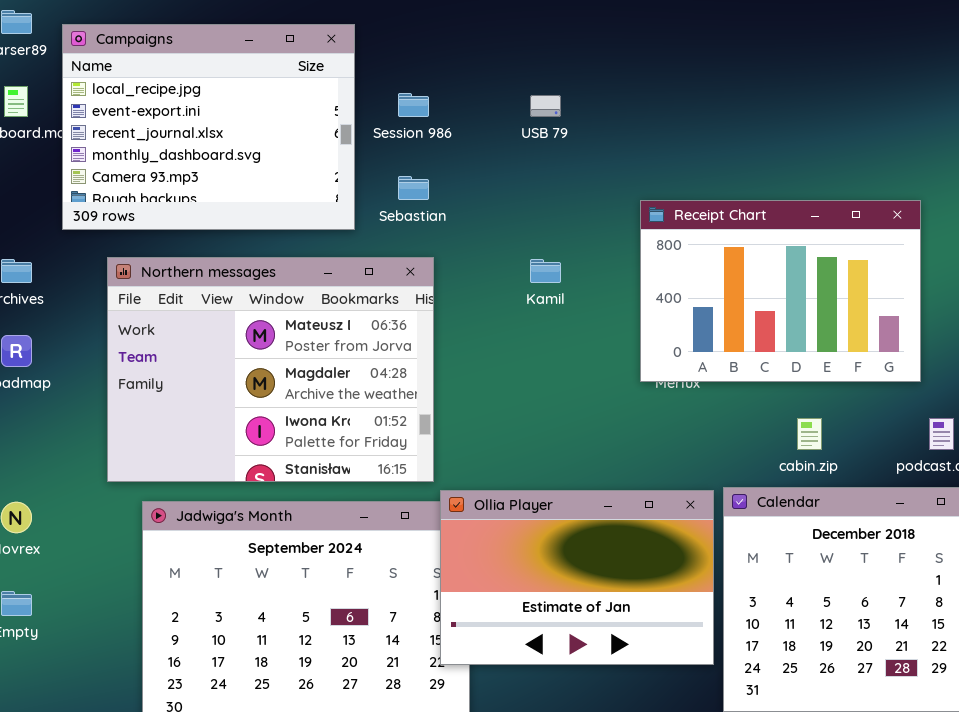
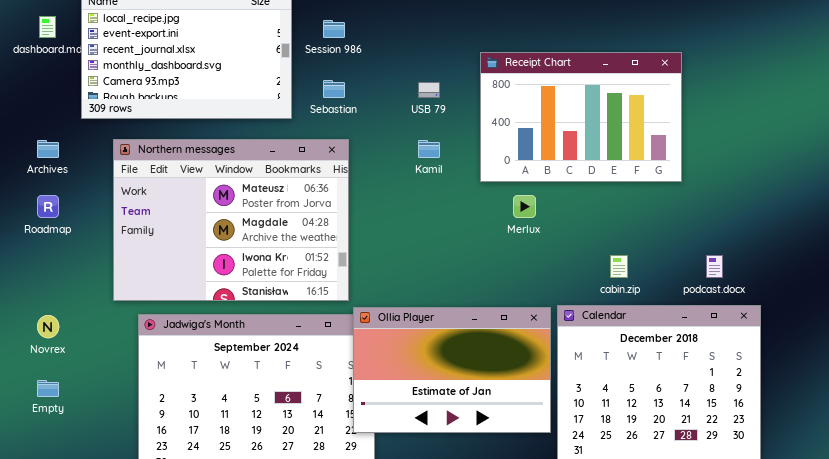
USB 79: [530,95,561,117] -> [418,82,440,98], moved
Receipt Chart: [640,200,921,382] -> [480,52,682,182], moved

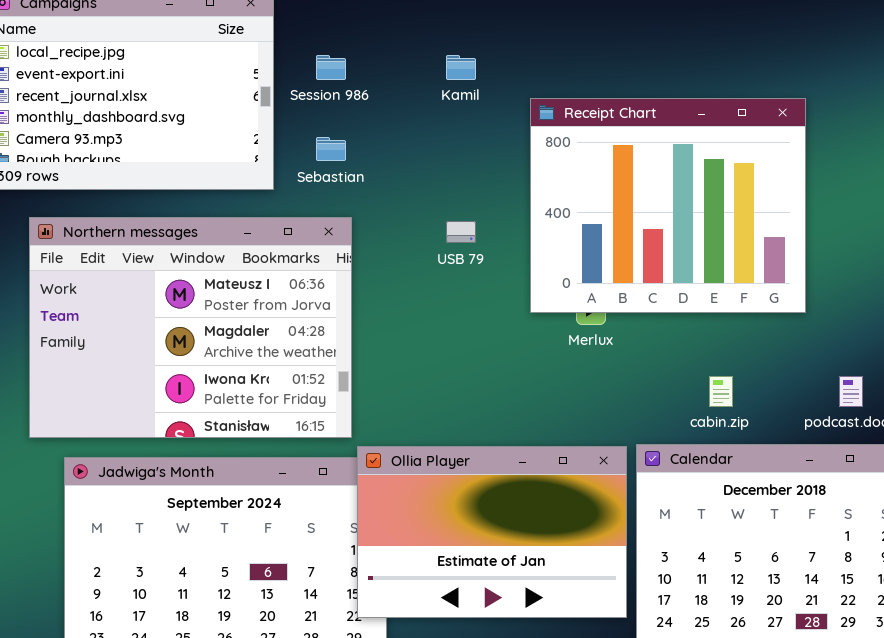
Receipt Chart: [480,52,682,182] -> [530,98,806,313], resized
USB 79: [418,82,440,98] -> [446,221,476,243], moved
Kamil: [418,140,440,158] -> [446,55,476,80], moved

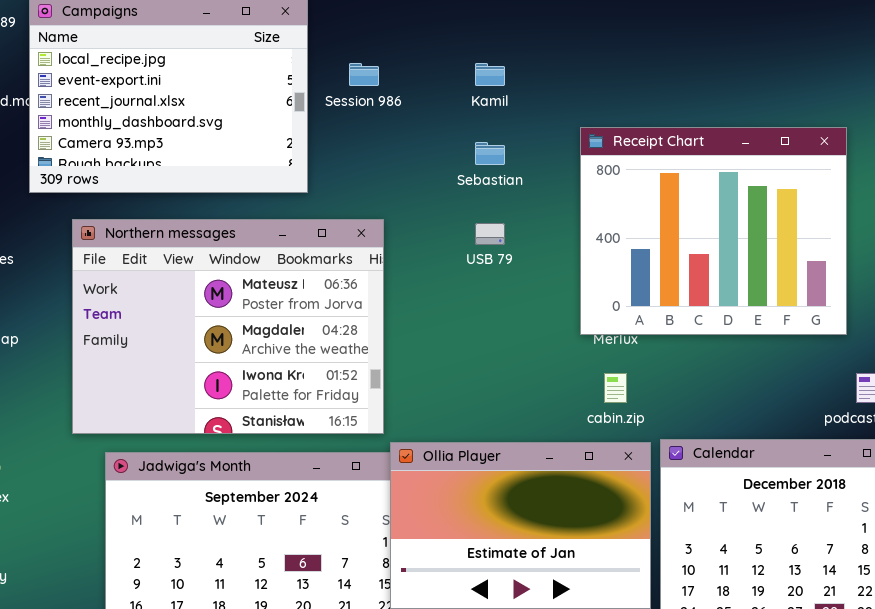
Receipt Chart: [530,98,806,313] -> [580,127,847,335], moved
Sebastian: [316,137,346,161] -> [475,142,505,165], moved
cabin.zip: [709,376,733,407] -> [604,373,627,403], moved

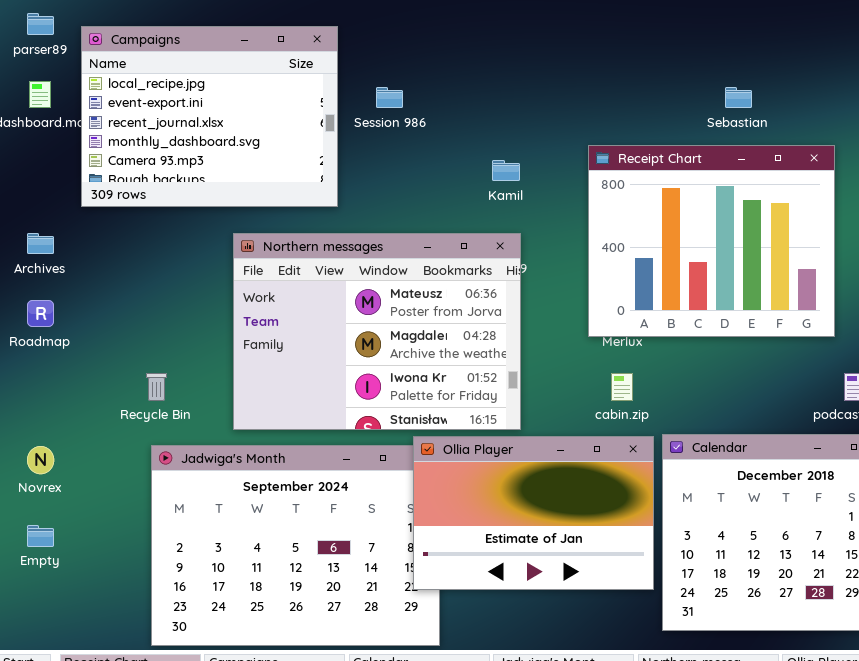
Kamil: [475,63,505,86] -> [492,160,520,181], moved
Sebastian: [475,142,505,165] -> [725,87,752,108], moved
Northern messages: [72,219,384,434] -> [233,233,521,430], moved

